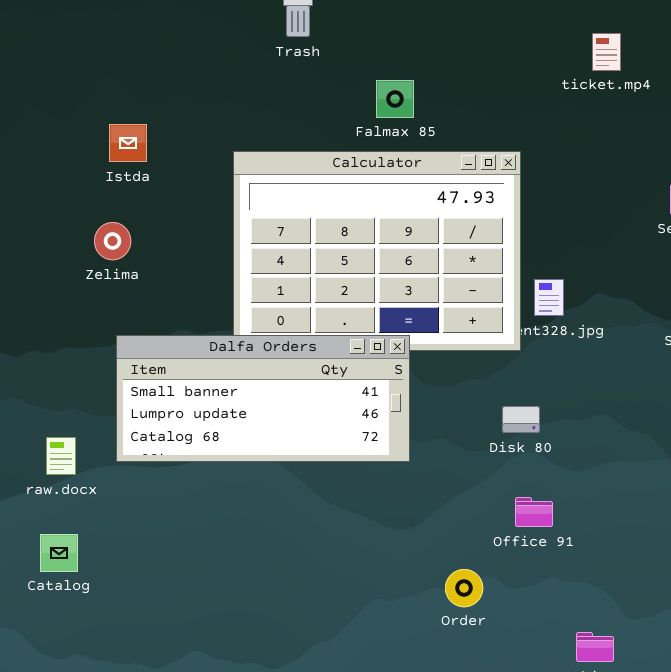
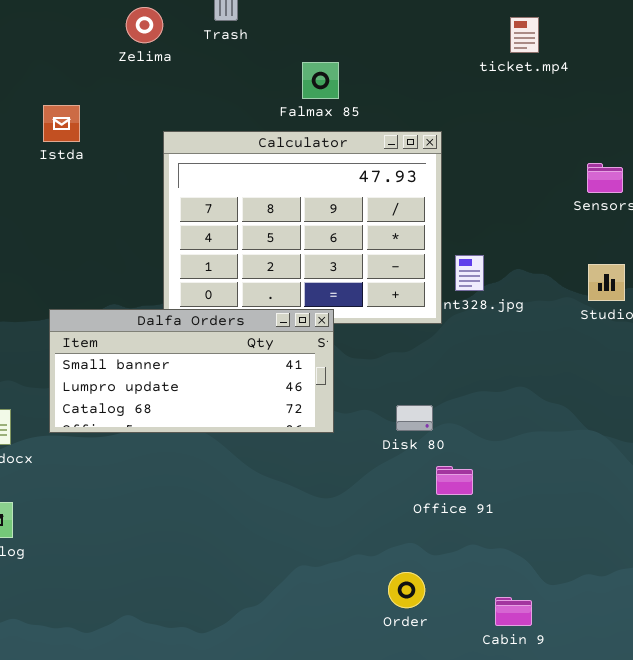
Zelima: [94,222,131,260] -> [126,7,163,43], moved
Disk 80: [502,406,540,433] -> [396,405,433,431], moved
Order: [445,569,483,607] -> [388,572,425,608], moved

